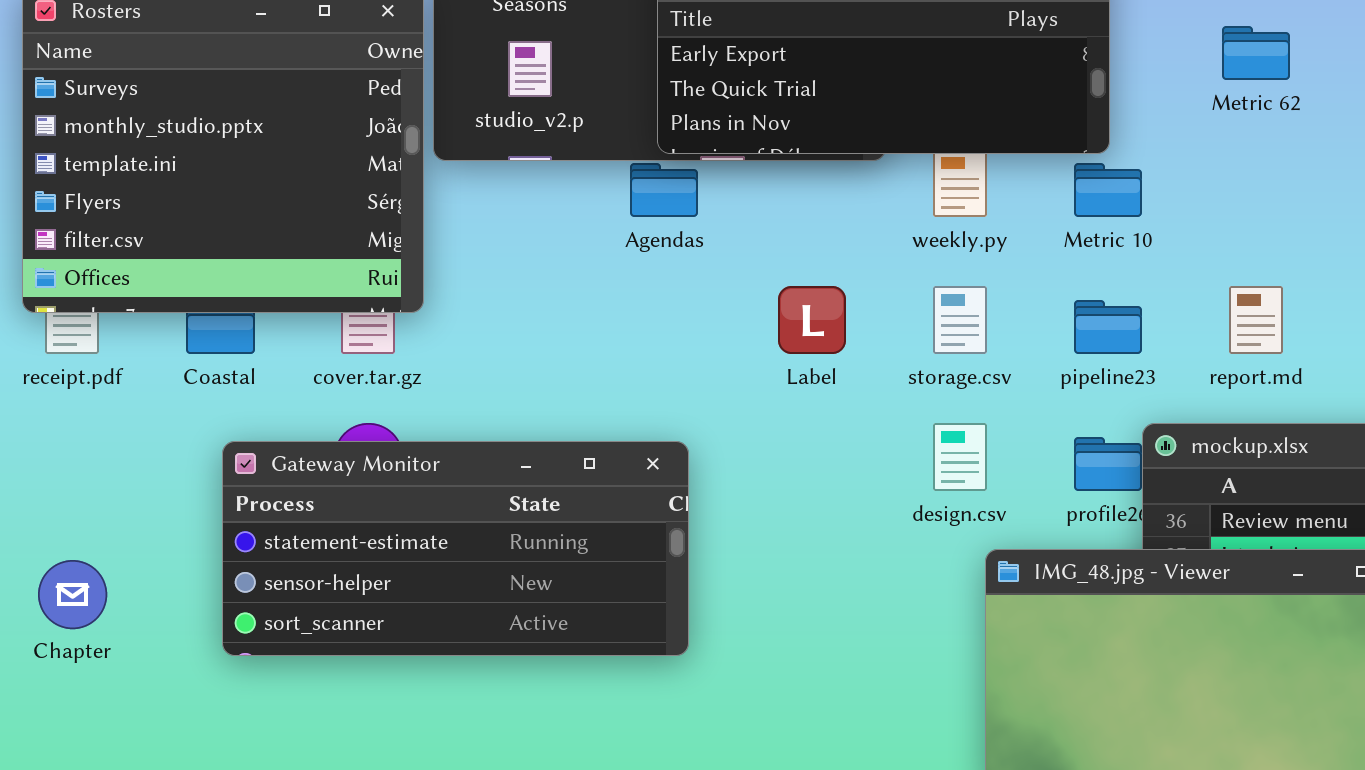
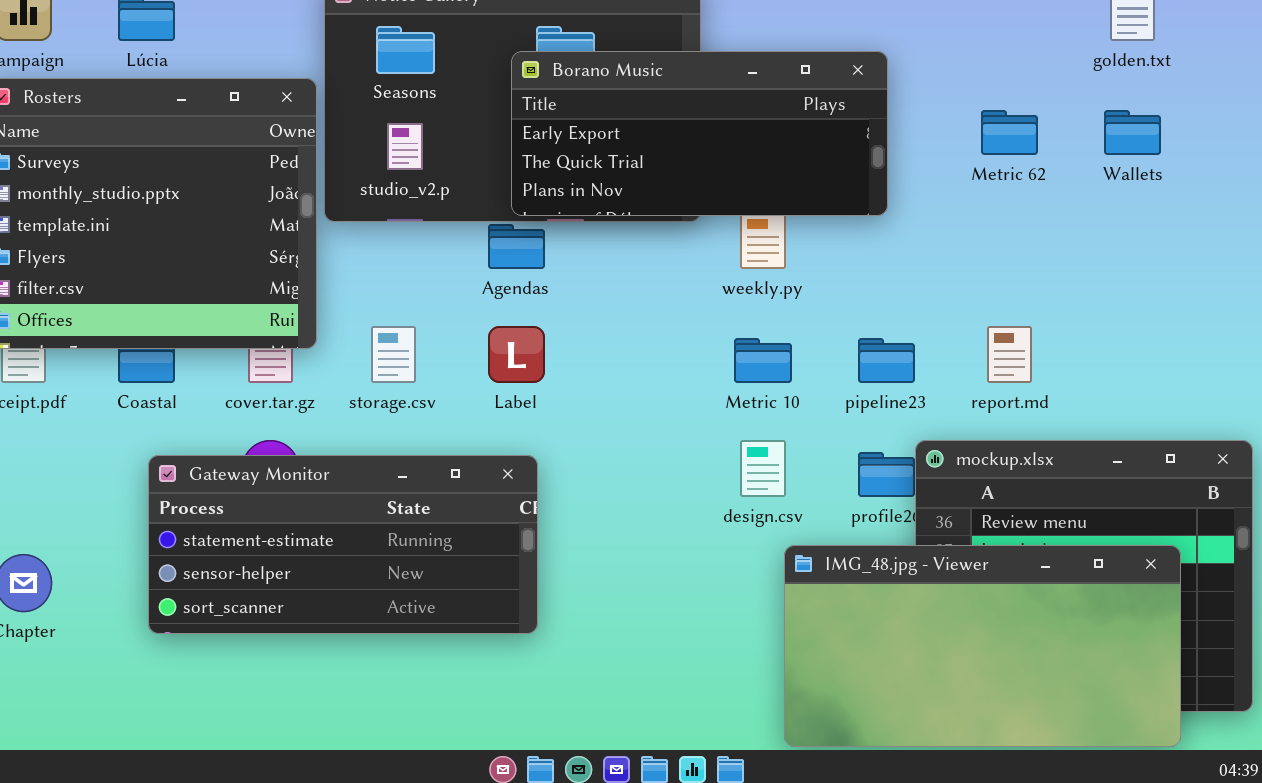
Metric 10: [1074,163,1142,217] -> [734,338,792,383], moved
Label: [778,286,846,354] -> [488,326,545,383], moved
storage.csv: [933,286,987,354] -> [371,326,416,383], moved

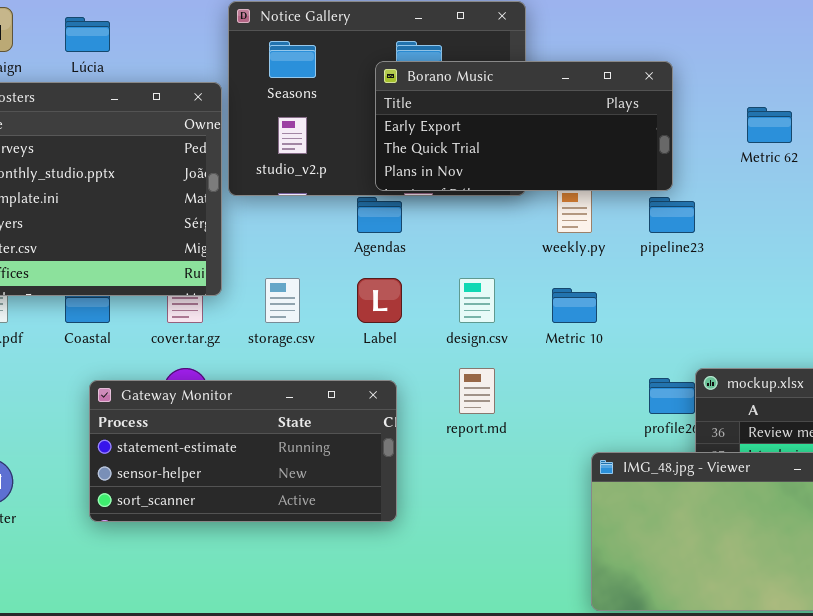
report.md: [987,326,1032,383] -> [459,368,495,414], moved
pipeline23: [858,338,915,383] -> [649,197,695,233], moved
design.csv: [740,440,786,497] -> [459,278,495,323], moved

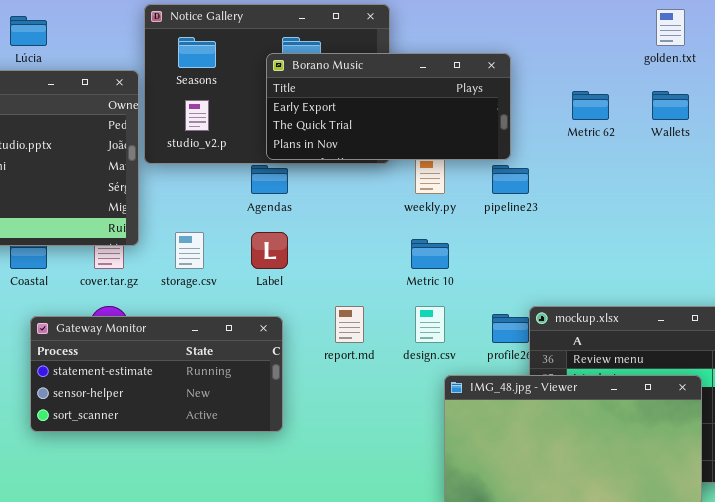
design.csv: [459,278,495,323] -> [415,306,445,343], moved

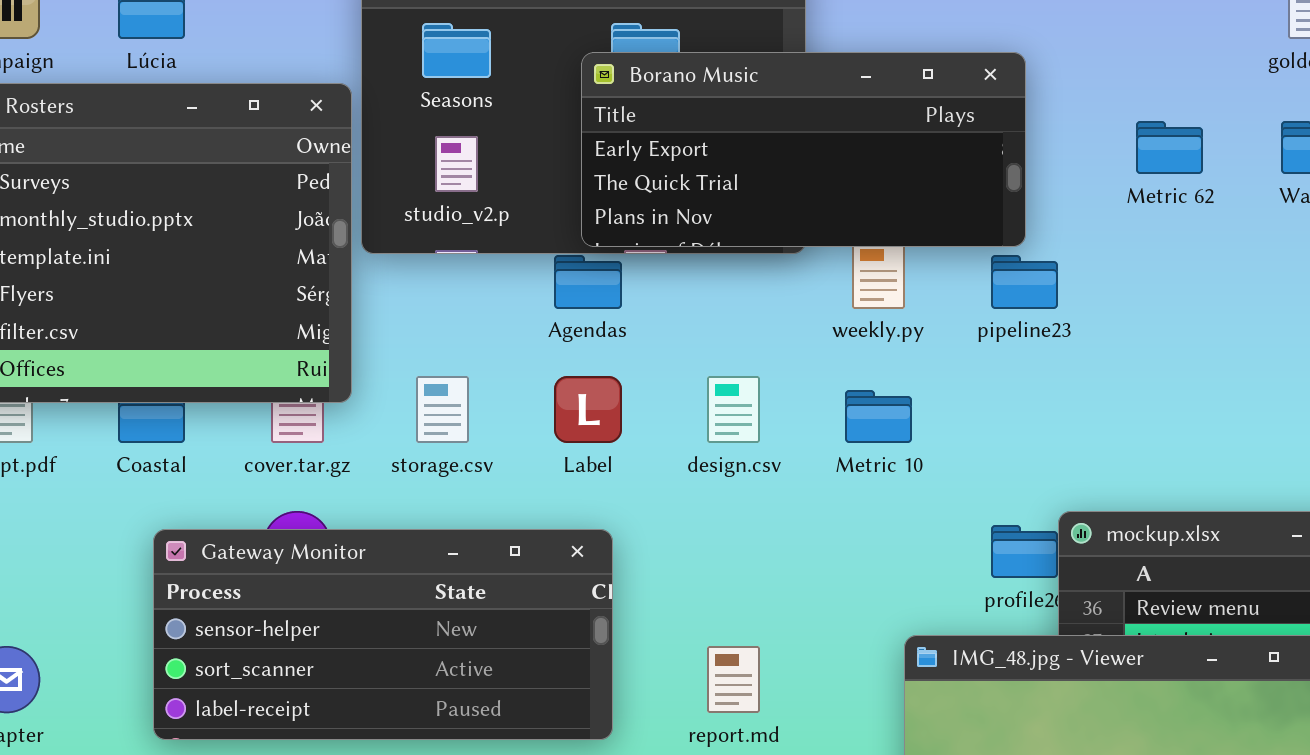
report.md: [335,306,364,343] -> [707,646,760,713], moved
design.csv: [415,306,445,343] -> [707,376,760,443], moved
Gateway Monitor: [30,316,283,432] -> [153,529,613,740], scrolled down 1 row

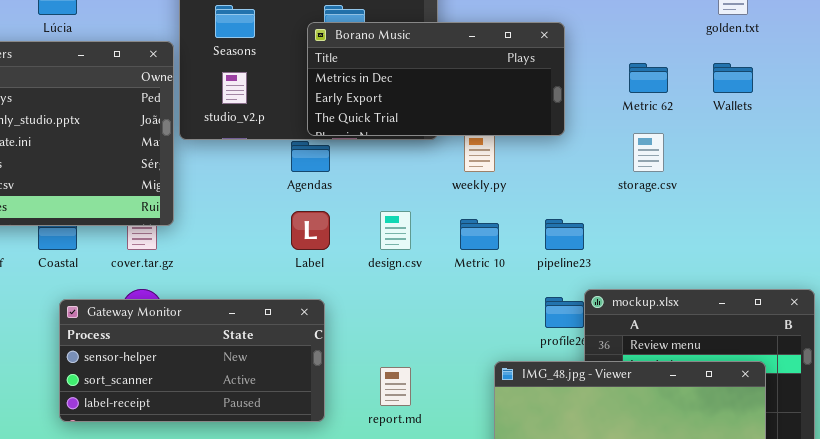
Borano Music: [581,52,1026,247] -> [307,22,565,136], scrolled up 1 row
pipeline23: [991,255,1058,309] -> [545,219,584,250], moved
storage.csv: [416,376,469,443] -> [633,133,664,172], moved

